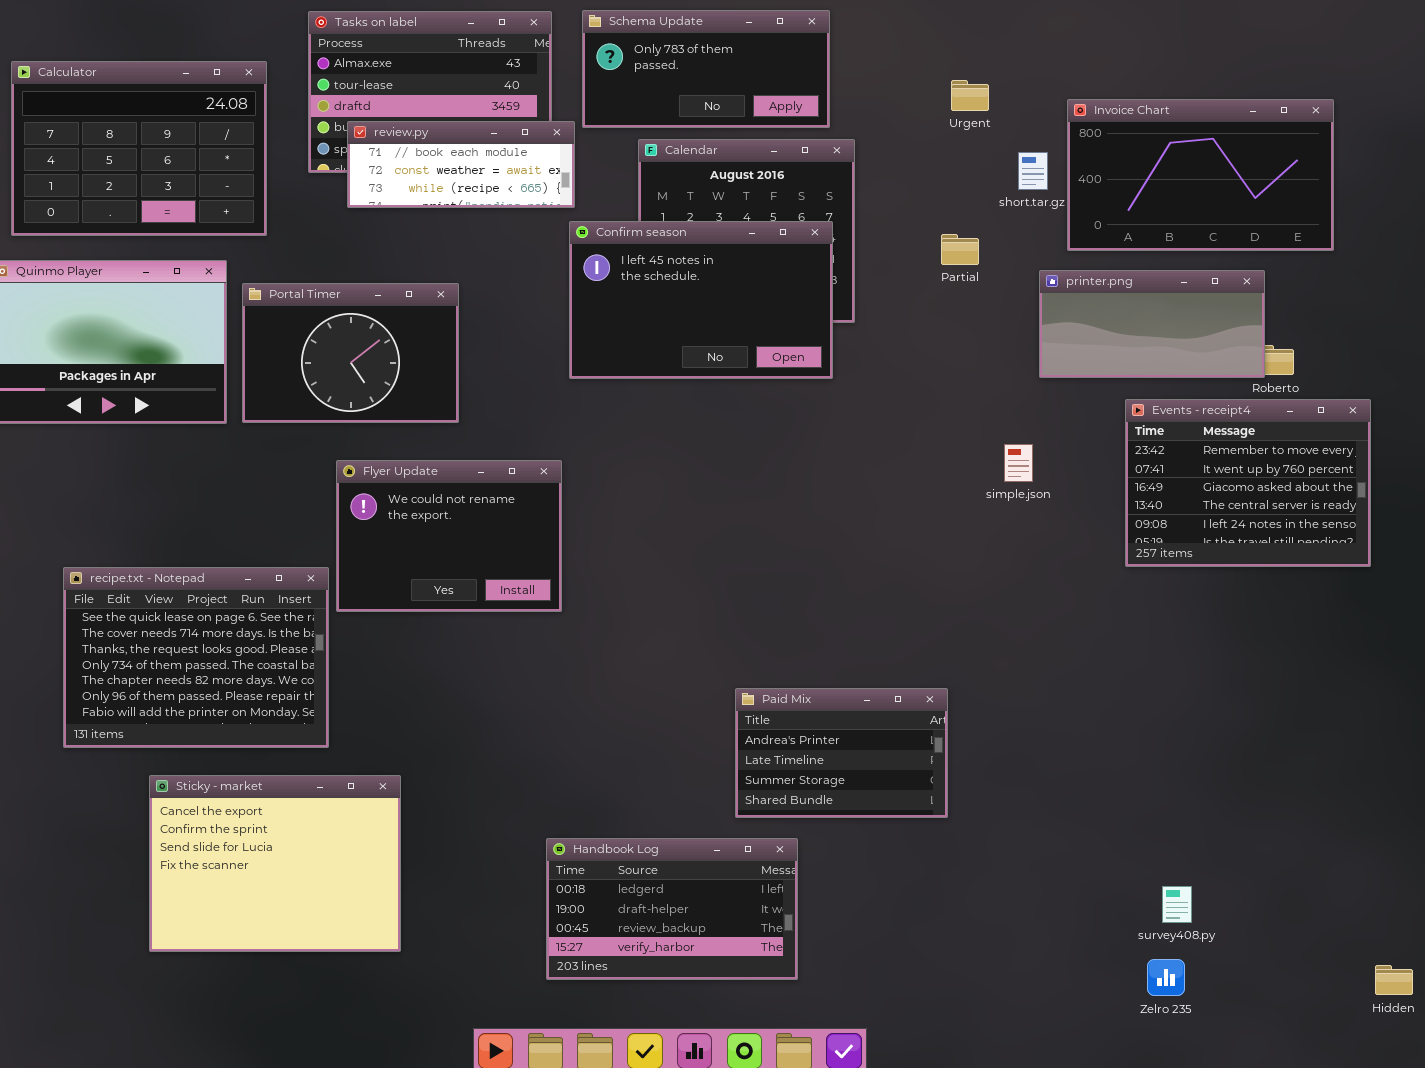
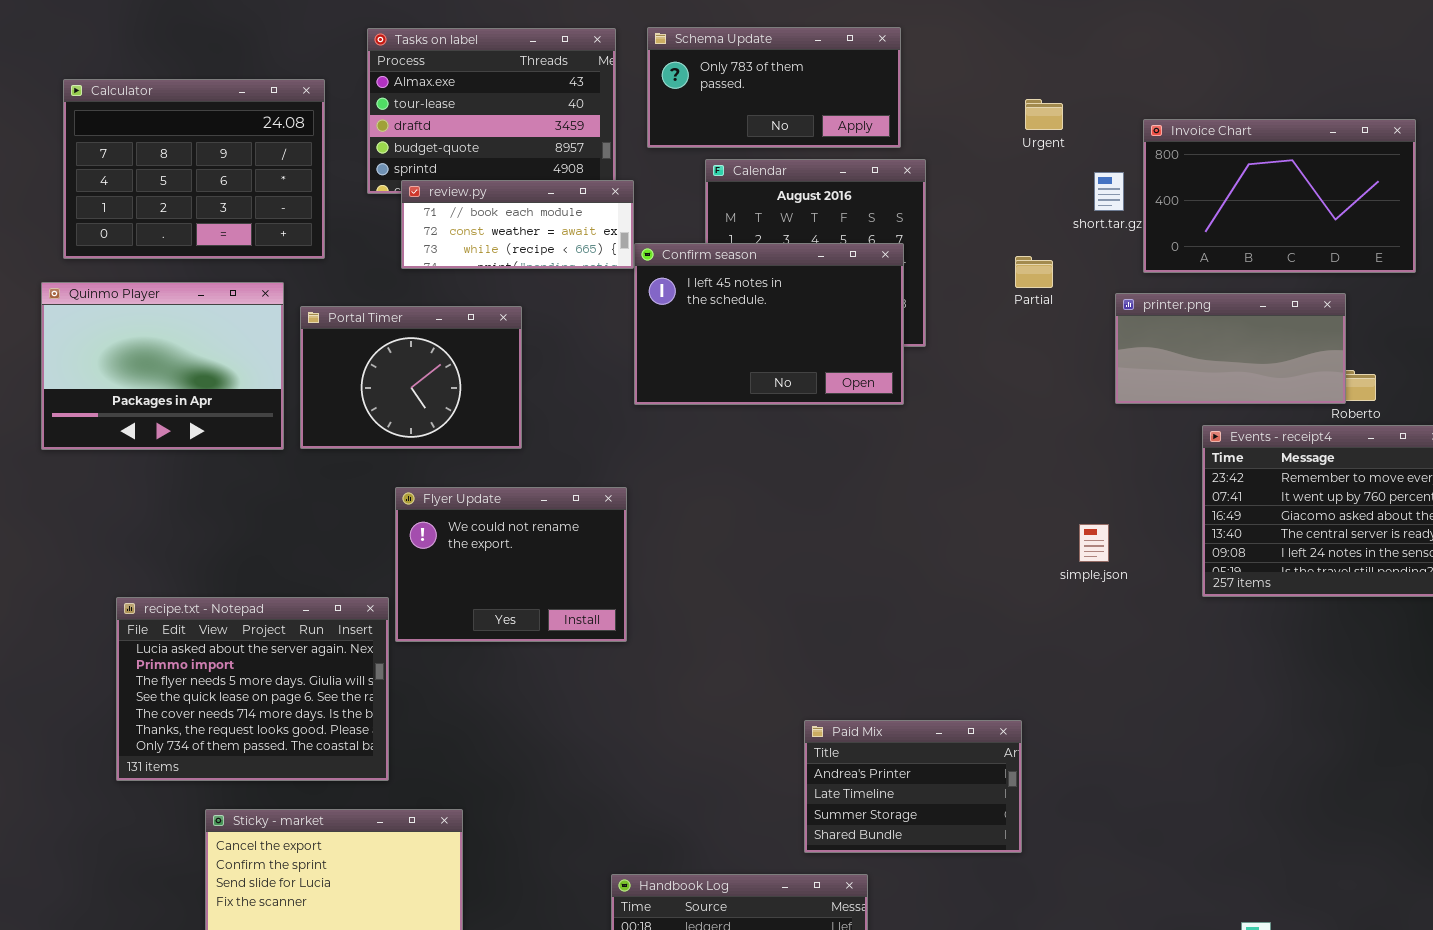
review.py: [347,121,575,208] -> [401,180,634,269], moved
simple.json: [1004,444,1033,482] -> [1079,524,1109,562], moved
recipe.txt - Notepad: [63,567,329,748] -> [116,597,389,781], scrolled up 3 rows

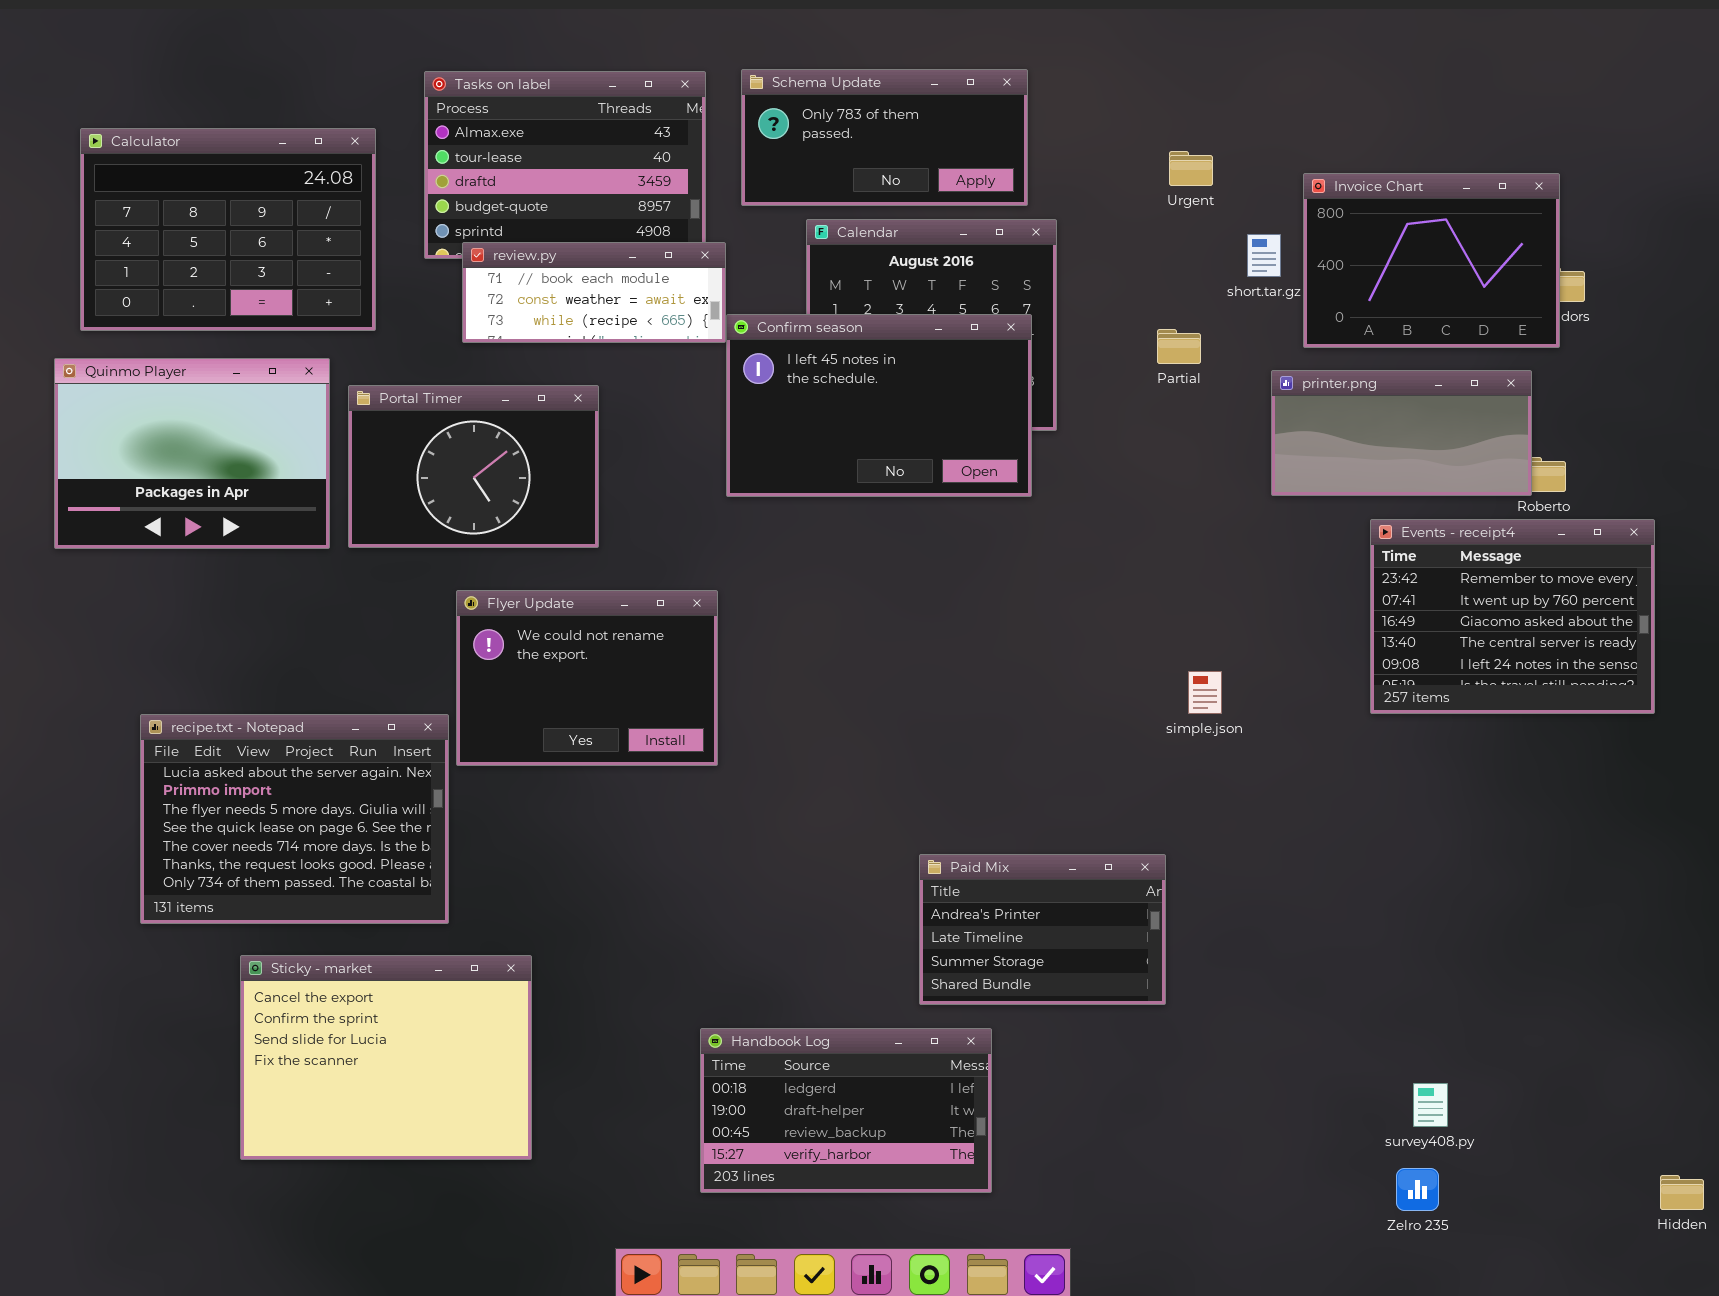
Invoice Chart: [1143,119,1416,273] -> [1303,173,1560,348], resized
simple.json: [1079,524,1109,562] -> [1188,671,1222,714], moved

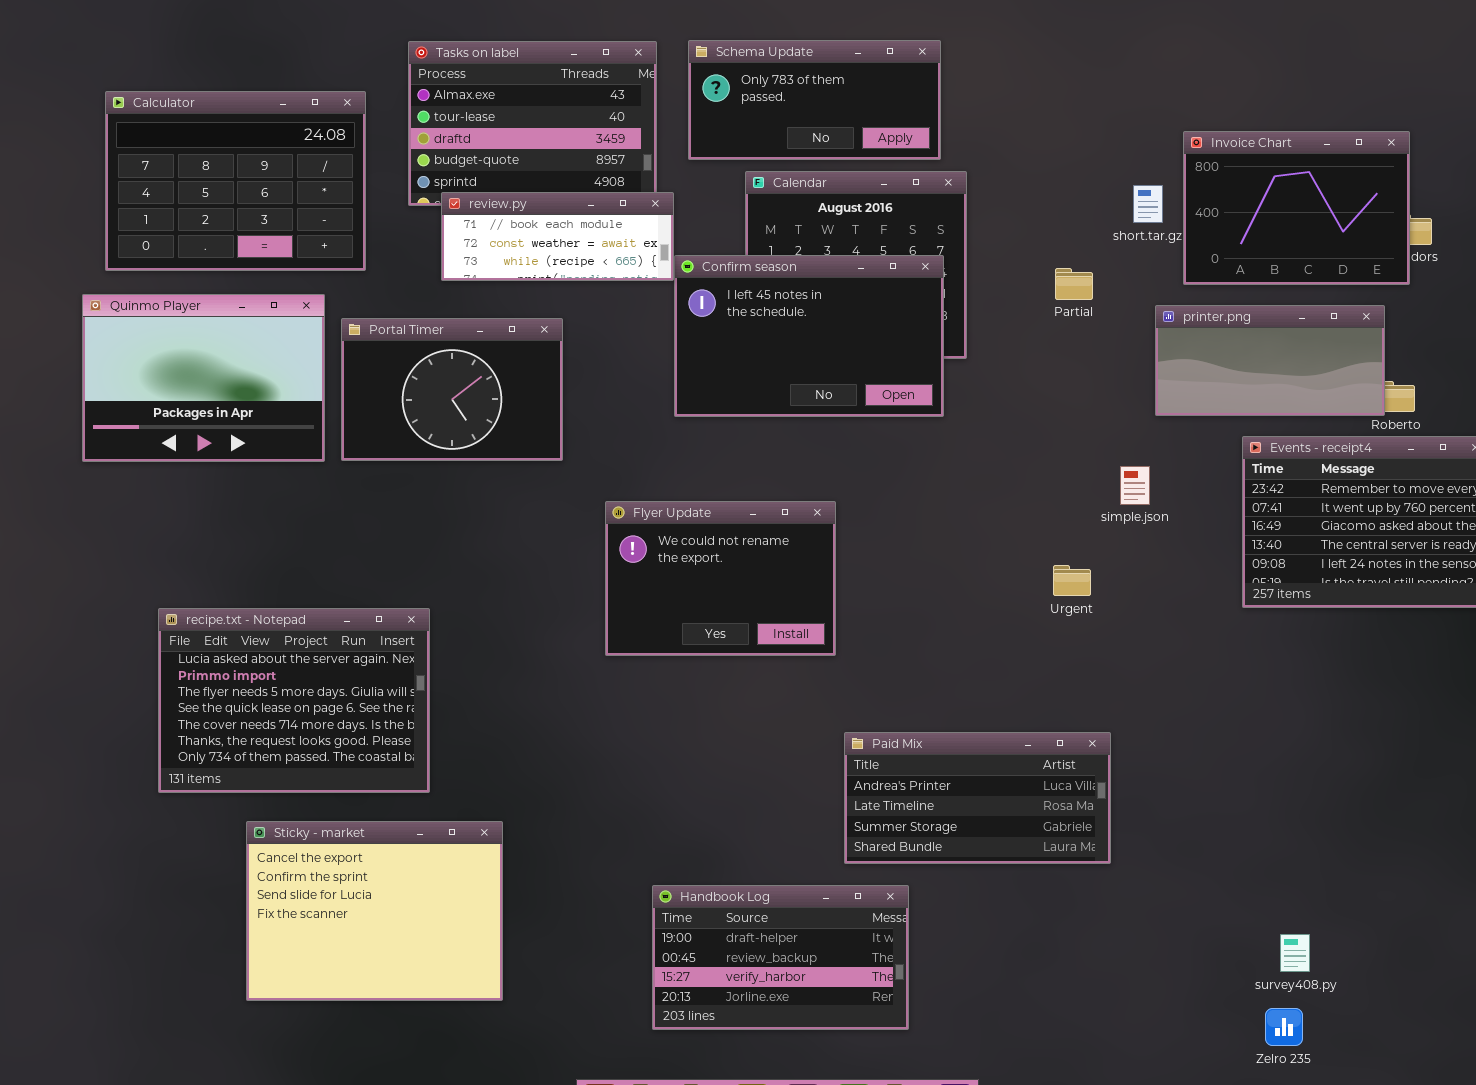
Urgent: [1169,151,1213,186] -> [1053,565,1091,596], moved
Flyer Update: [456,590,718,766] -> [605,501,836,656], moved
simple.json: [1188,671,1222,714] -> [1120,466,1150,505], moved
Paid Mix: [919,854,1166,1005] -> [844,732,1111,864], resized
Handbook Log: [700,1028,992,1193] -> [652,885,909,1030], scrolled down 1 row

